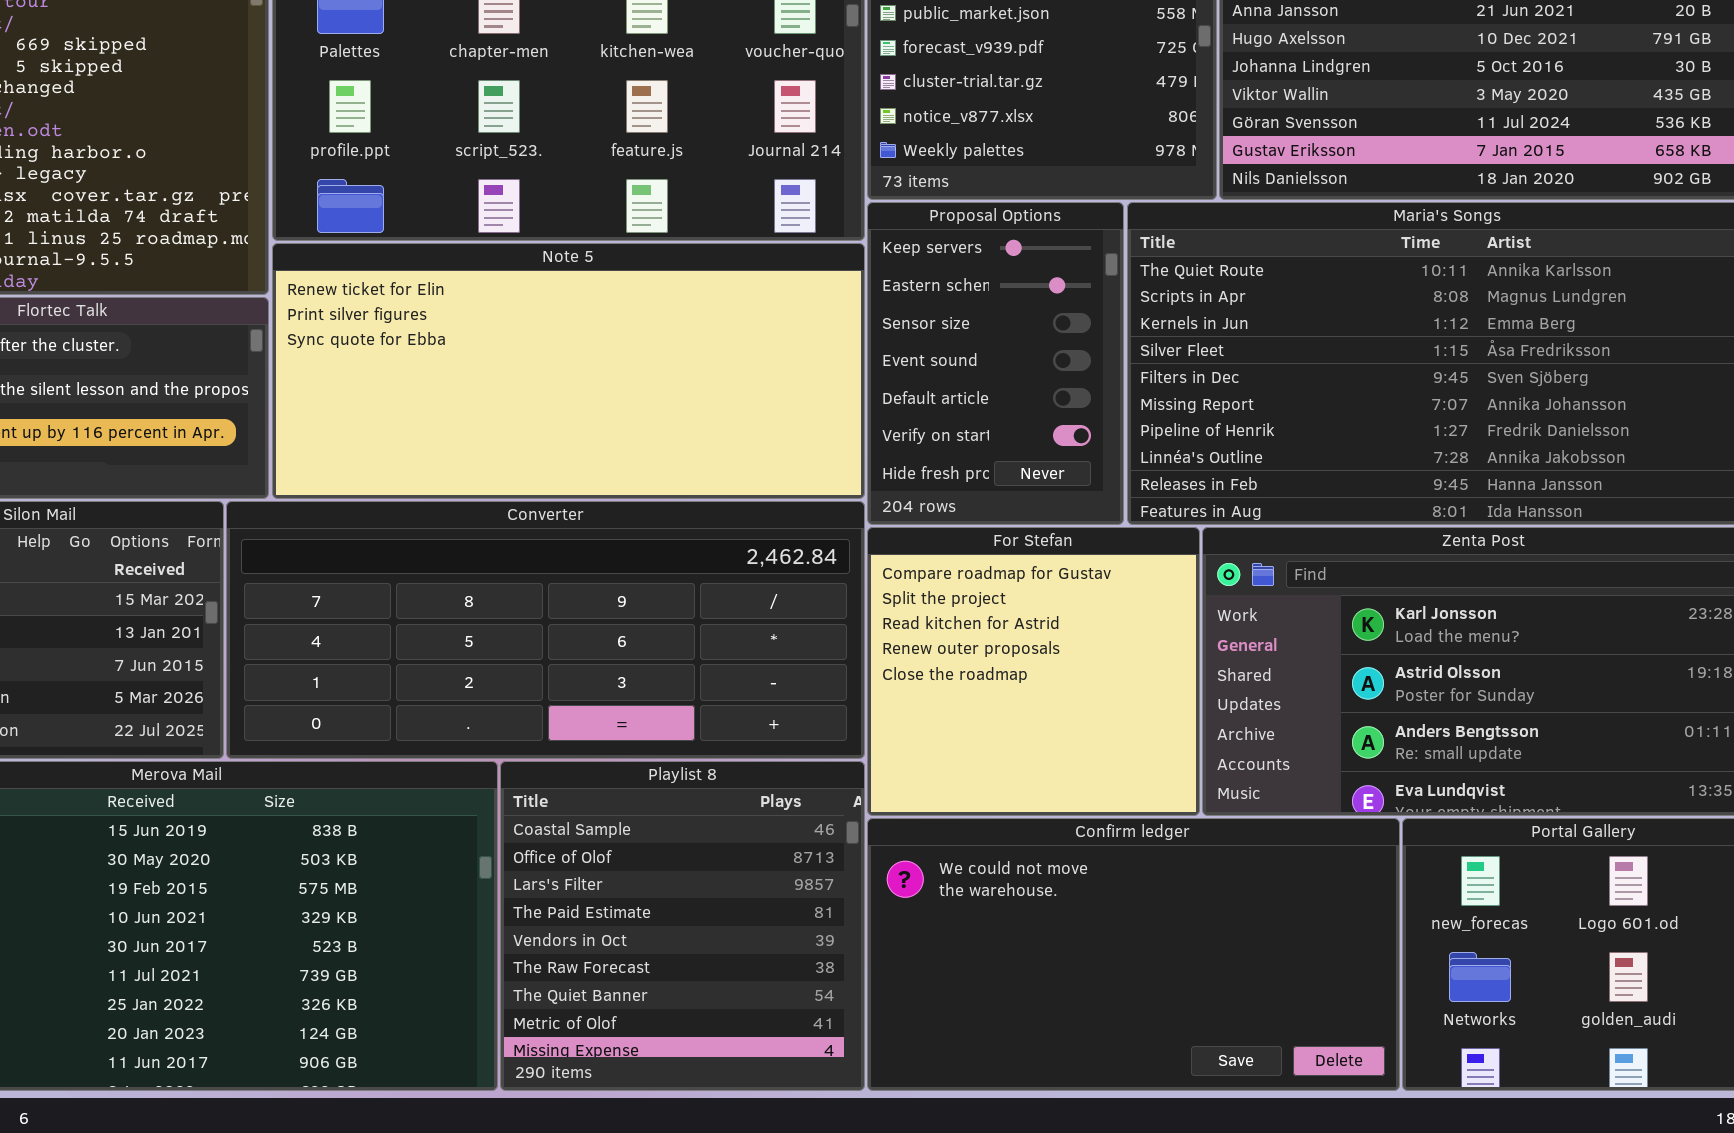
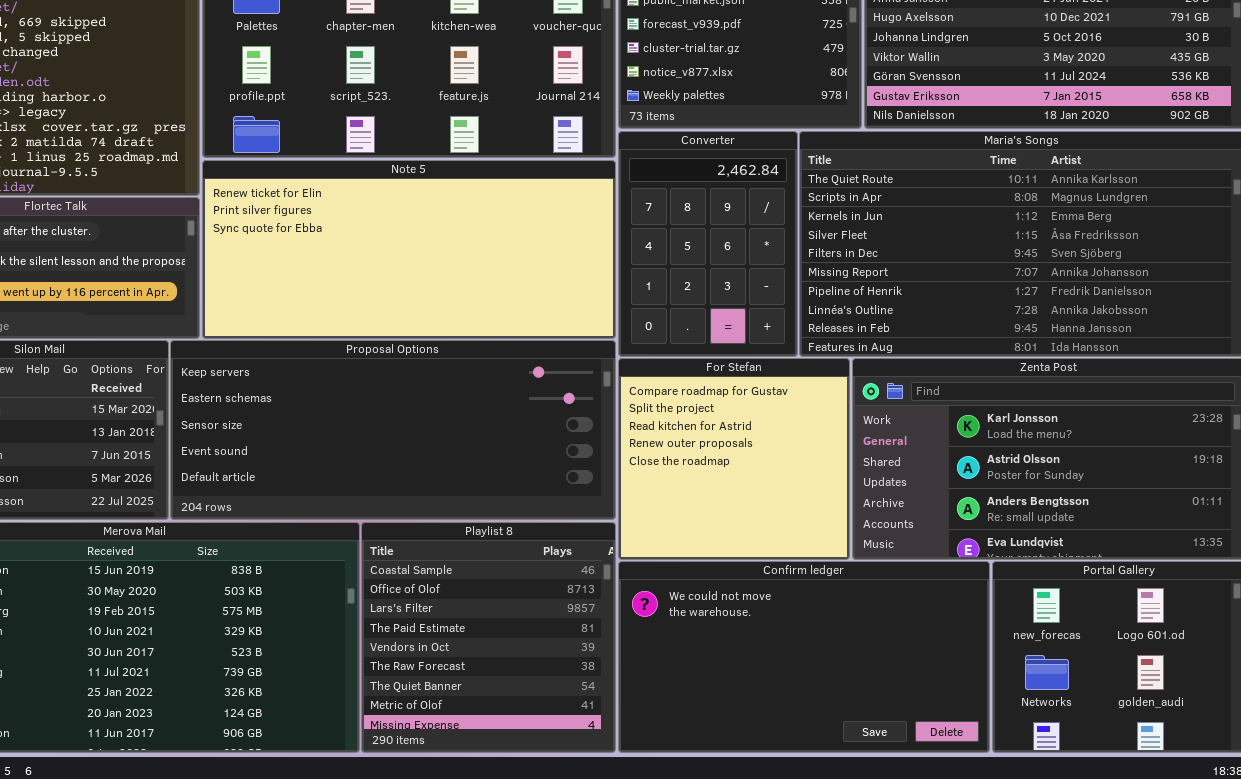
Proposal Options: [867,202,1124,525] -> [170,340,616,520], moved, resized
Converter: [226,501,865,759] -> [618,131,798,357], moved, resized

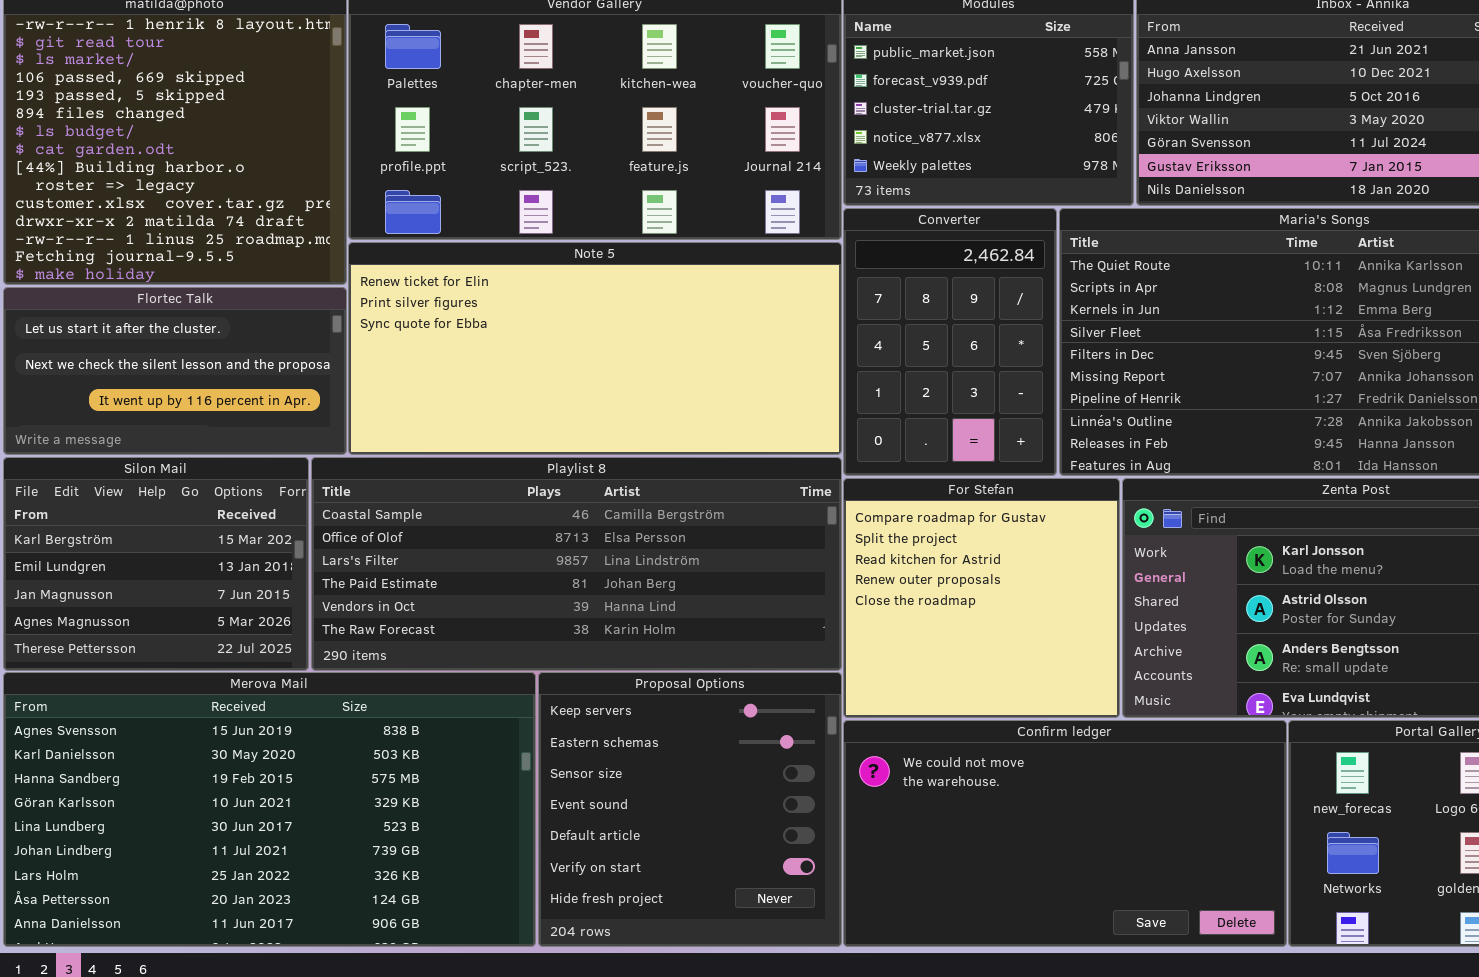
Proposal Options: [170,340,616,520] -> [538,672,842,947], moved, resized
Playlist 8: [361,522,616,753] -> [311,457,842,671], moved, resized

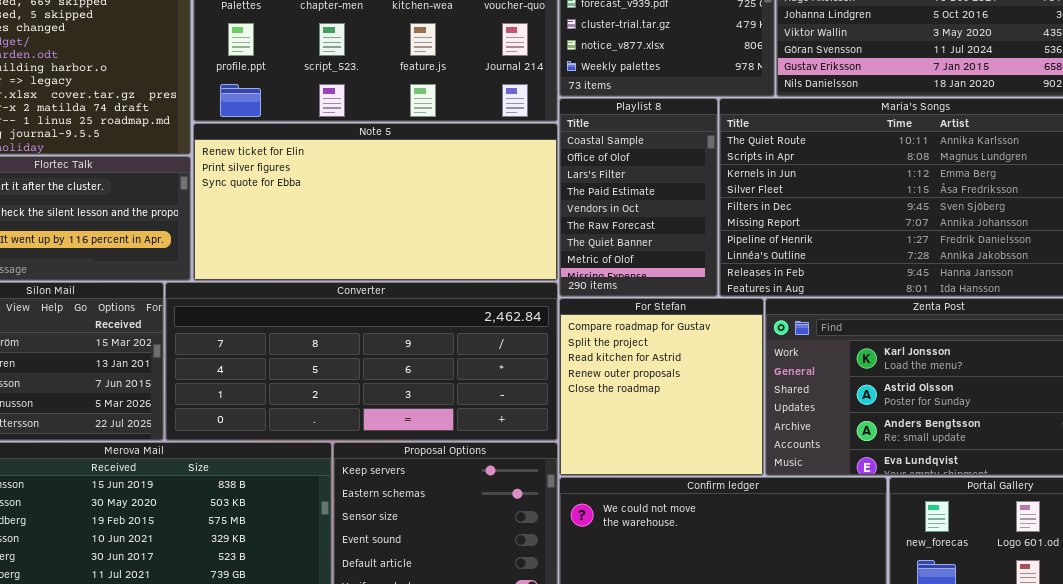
Converter: [843,208,1057,476] -> [165,282,558,441], moved, resized
Playlist 8: [311,457,842,671] -> [559,98,718,297], moved, resized

